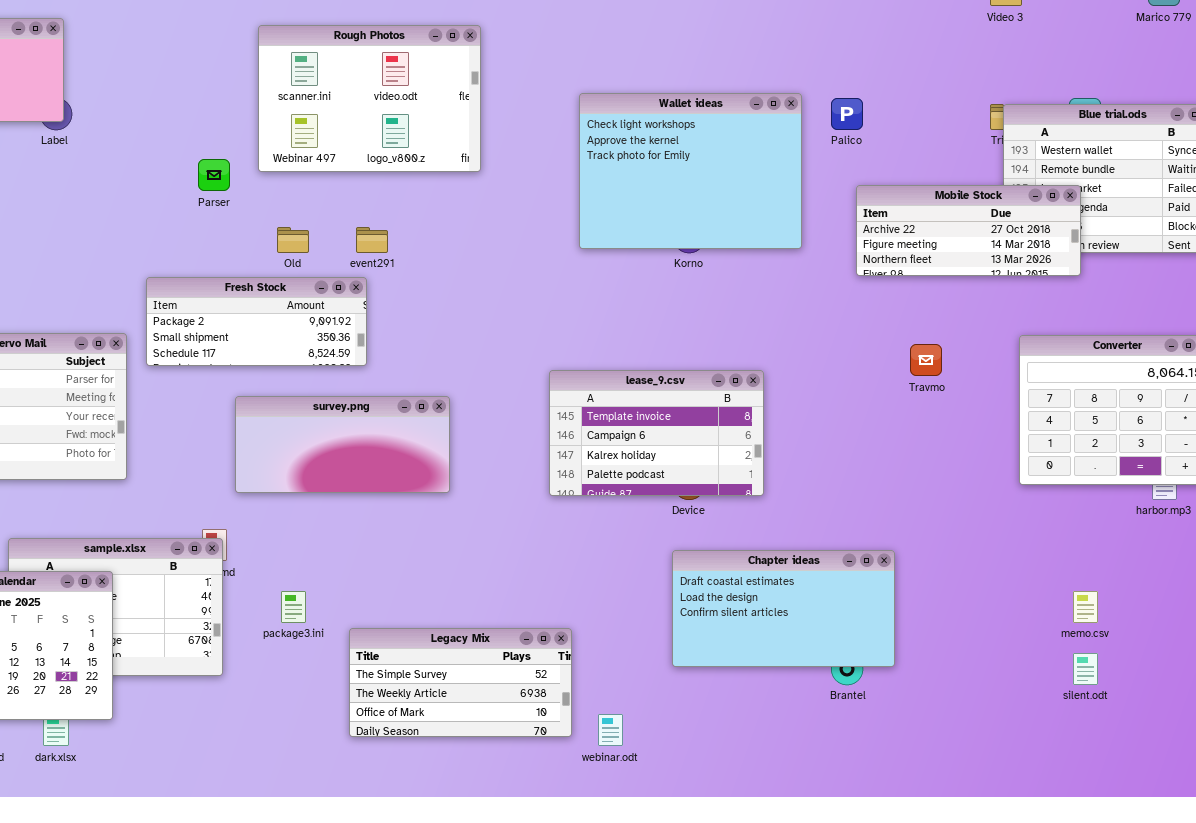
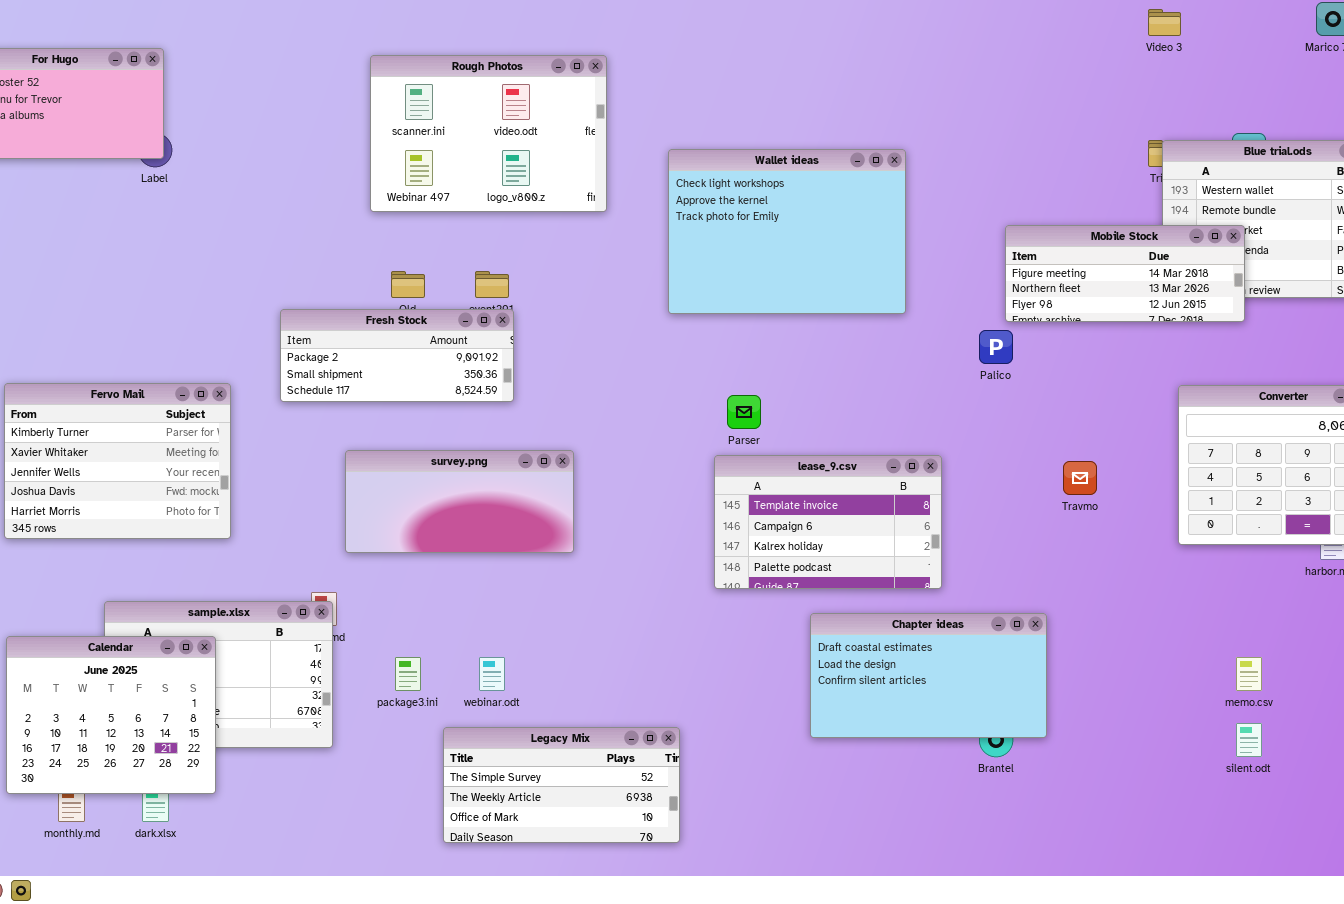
Wallet ideas: [579,93,802,249] -> [668,149,906,314], moved
Palico: [831,98,863,130] -> [979,330,1013,364], moved
Parser: [198,159,230,191] -> [727,395,761,429], moved
Mobile Stock: [856,185,1081,276] -> [1005,225,1245,322], scrolled down 1 row
Fresh Stock: [146,277,367,366] -> [280,309,514,402], moved
Travmo: [910,344,942,376] -> [1063,461,1097,495], moved
lease_9.csv: [549,370,764,496] -> [714,455,942,589], moved
Legacy Mix: [349,628,572,737] -> [443,727,680,843], moved
webinar.odt: [598,714,623,746] -> [479,657,505,691], moved

